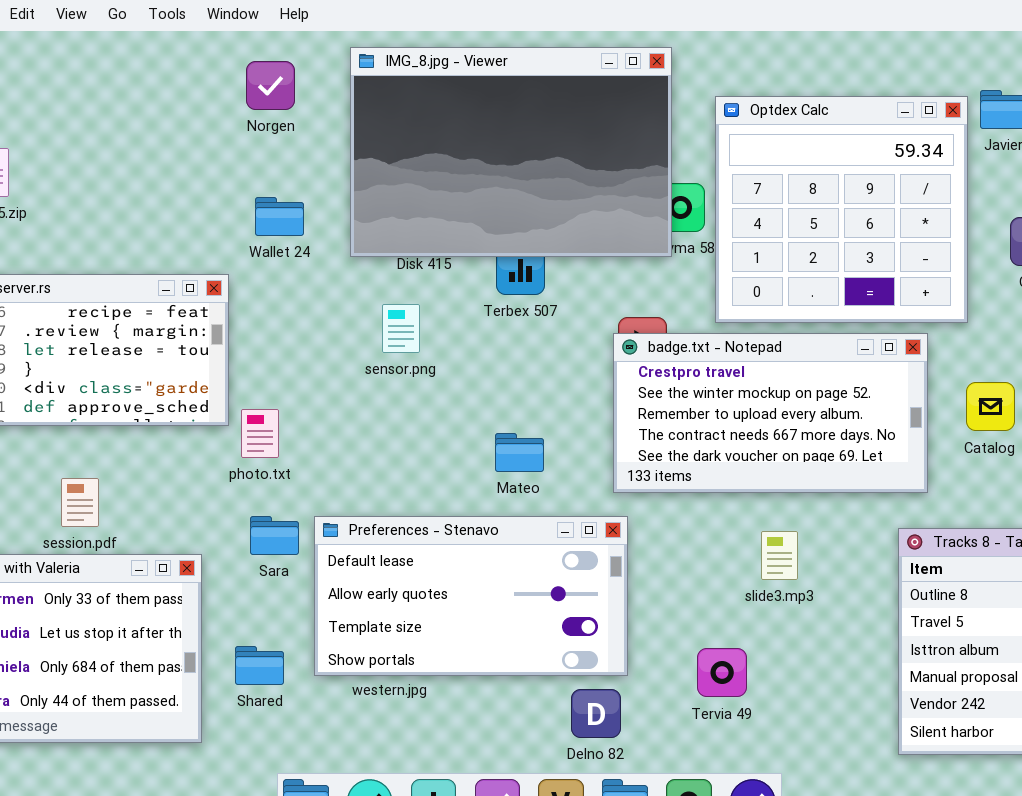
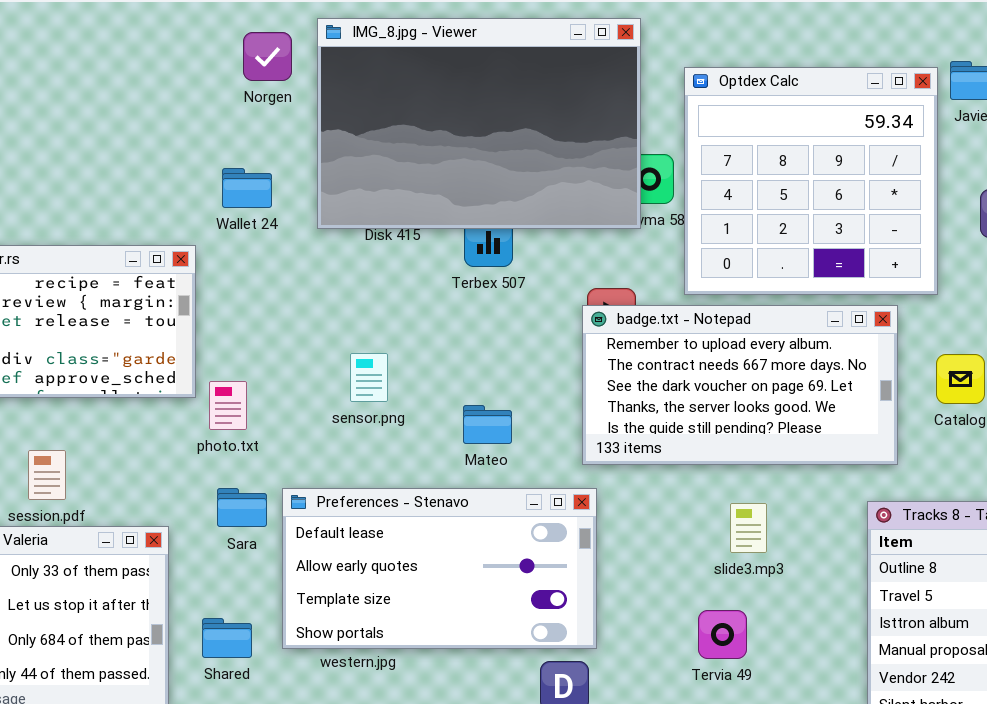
Norgen: [246,61,295,110] -> [243,32,292,81], moved
sensor.png: [382,304,420,353] -> [350,353,388,402], moved
badge.txt - Notepad: [613,333,928,493] -> [582,305,898,465], scrolled down 2 rows
Tervia 49: [697,648,747,697] -> [698,610,747,659], moved

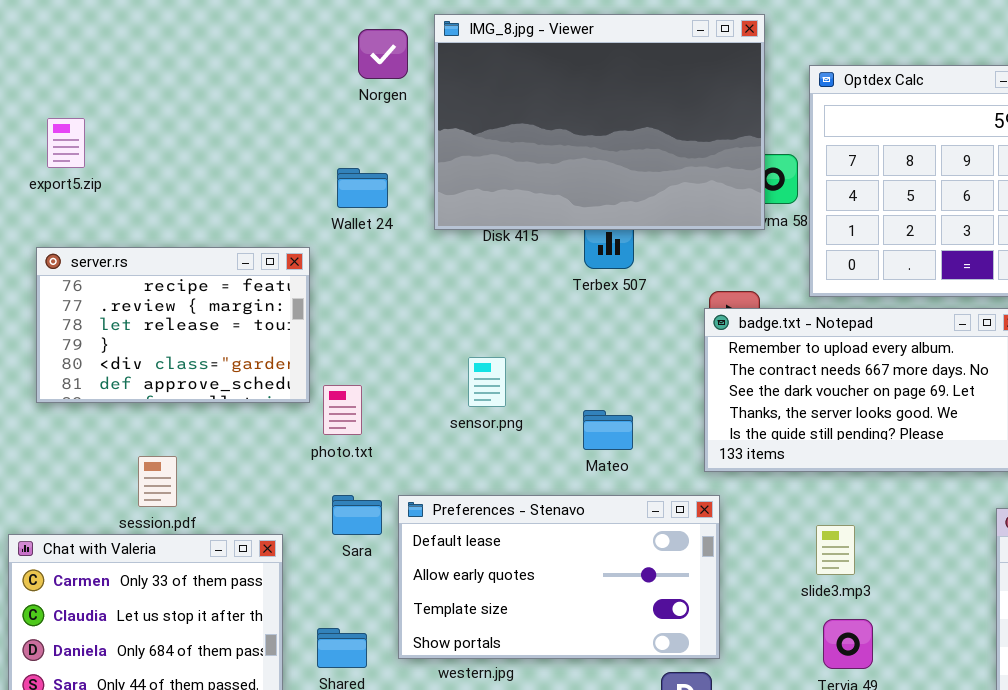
slide3.mp3: [730,503,767,553] -> [816,525,855,575], moved

